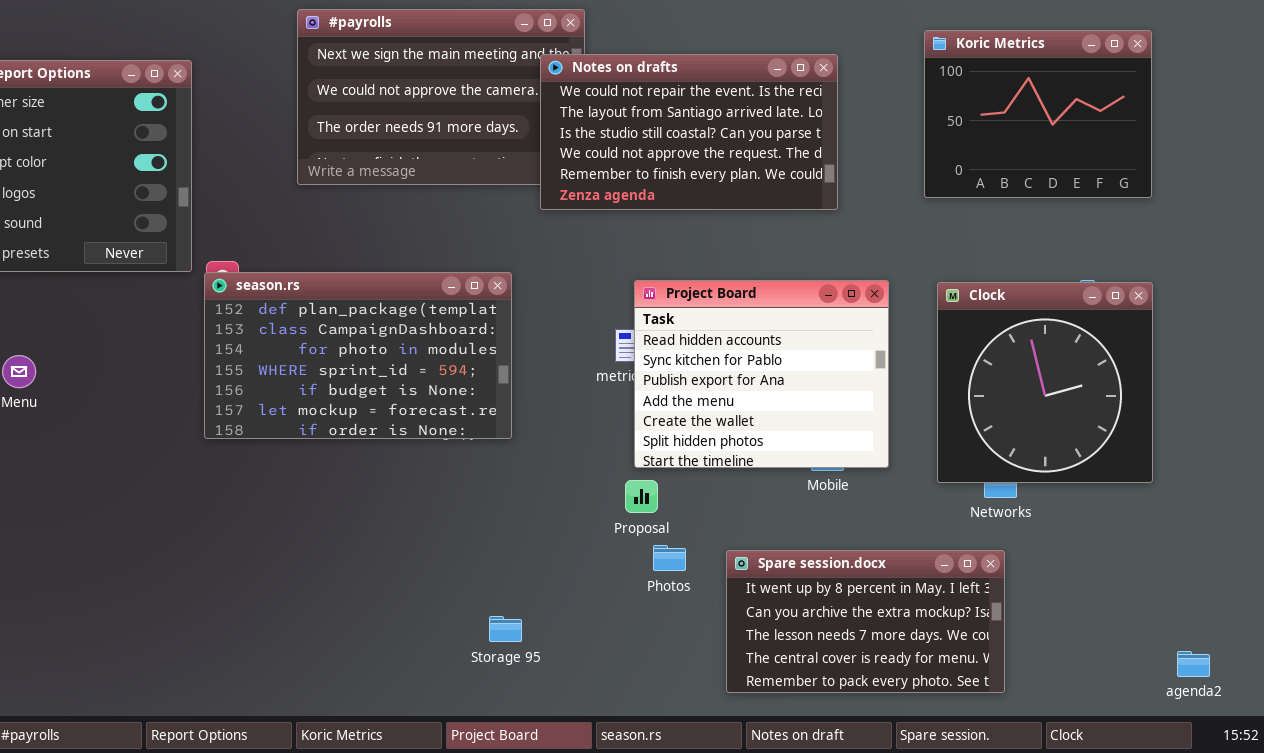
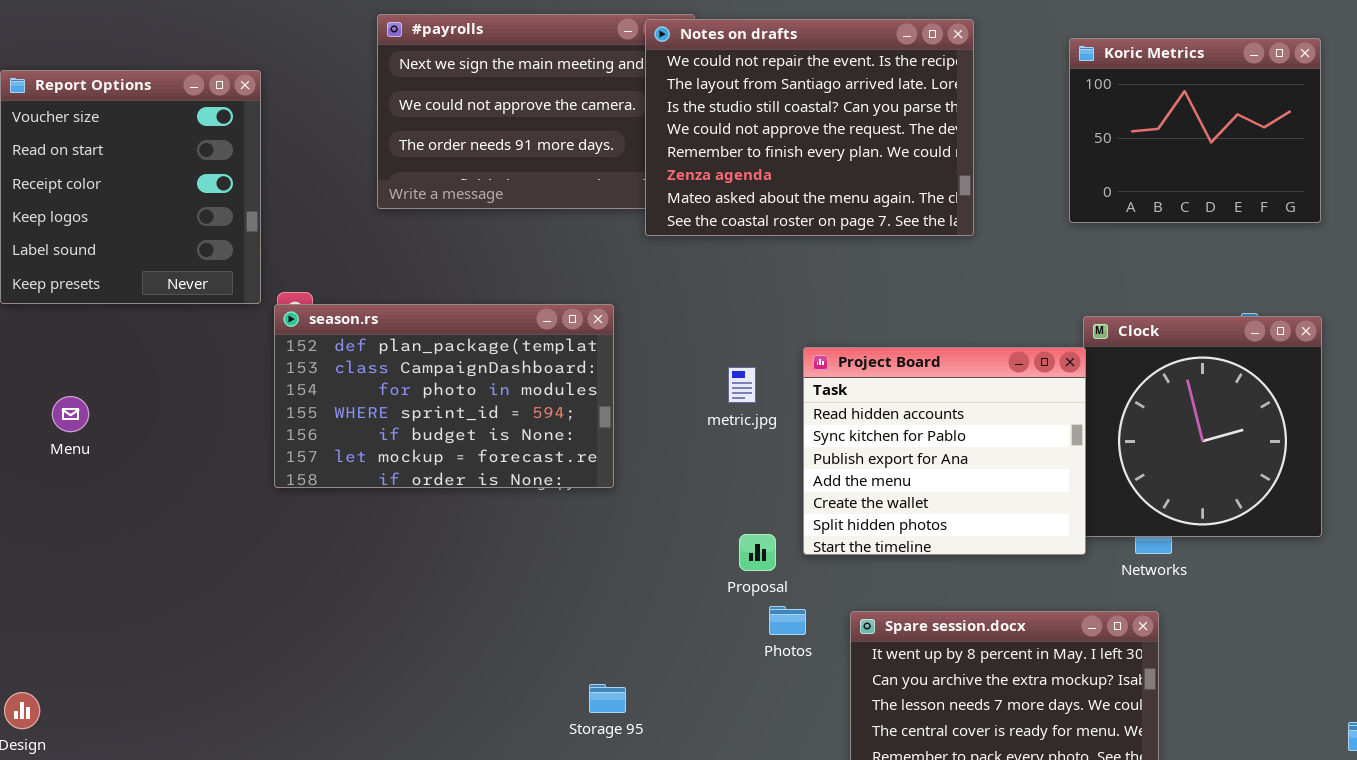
Notes on drafts: [540,54,838,210] -> [645,19,974,236], resized
Project Board: [634,280,889,468] -> [803,347,1086,555], moved

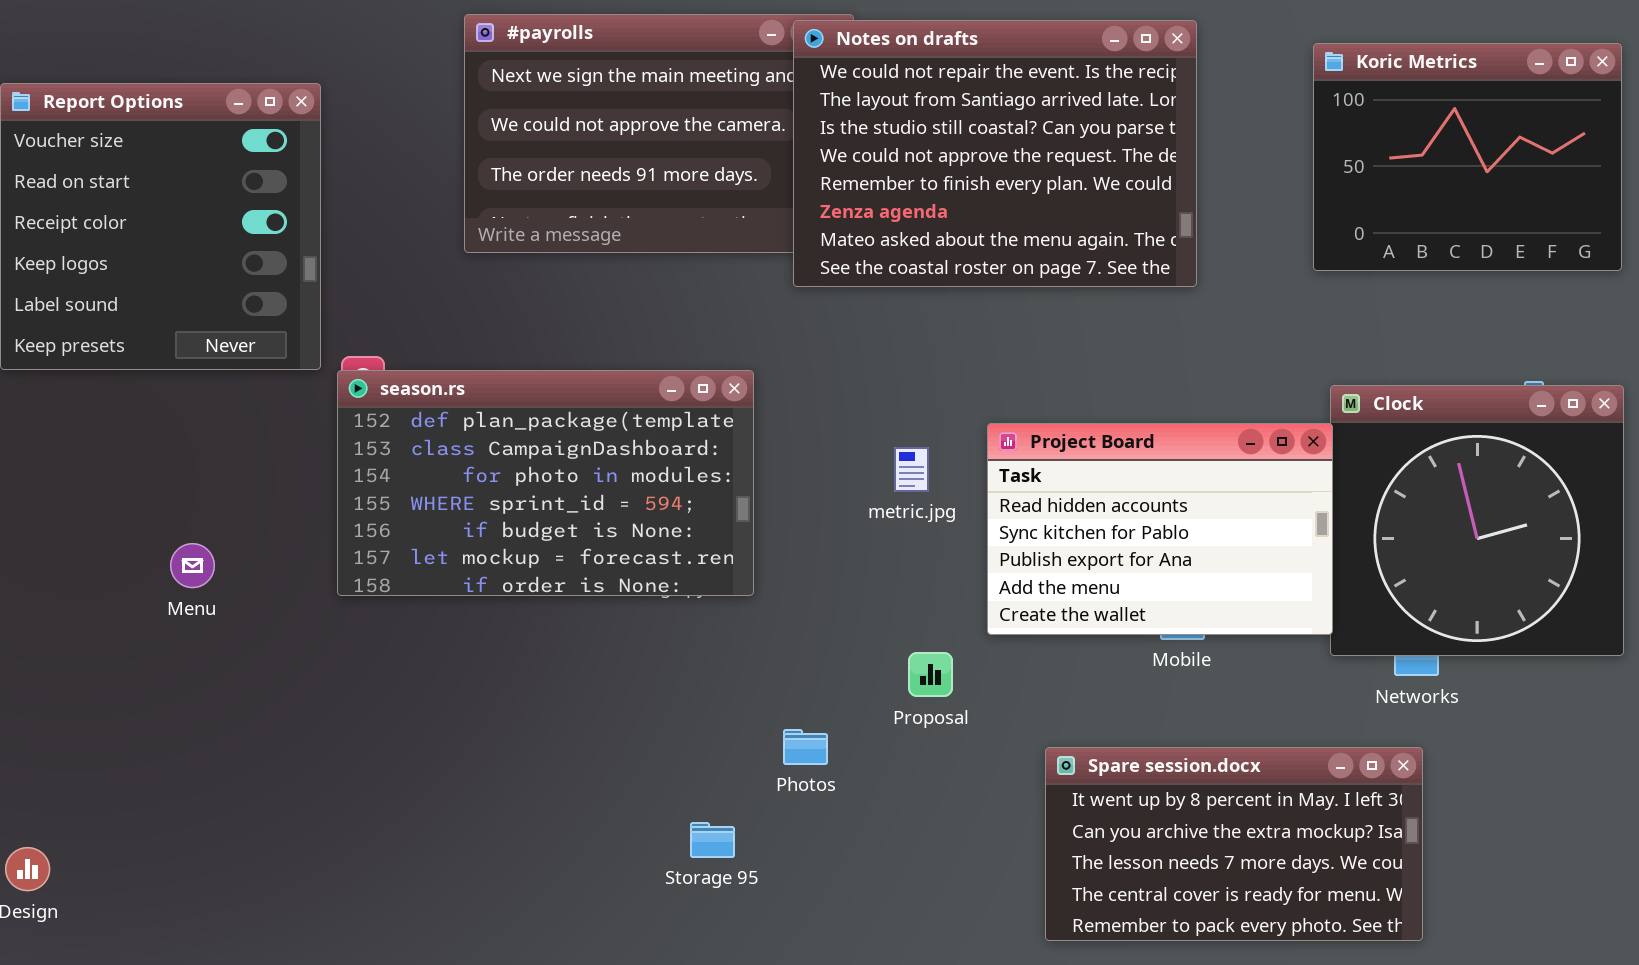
Project Board: [803,347,1086,555] -> [987,423,1333,635], resized
Menu: [52,396,89,432] -> [170,543,215,588], moved
Photos: [769,606,806,635] -> [783,729,828,765], moved
Storage 95: [589,684,626,713] -> [690,822,735,858], moved

